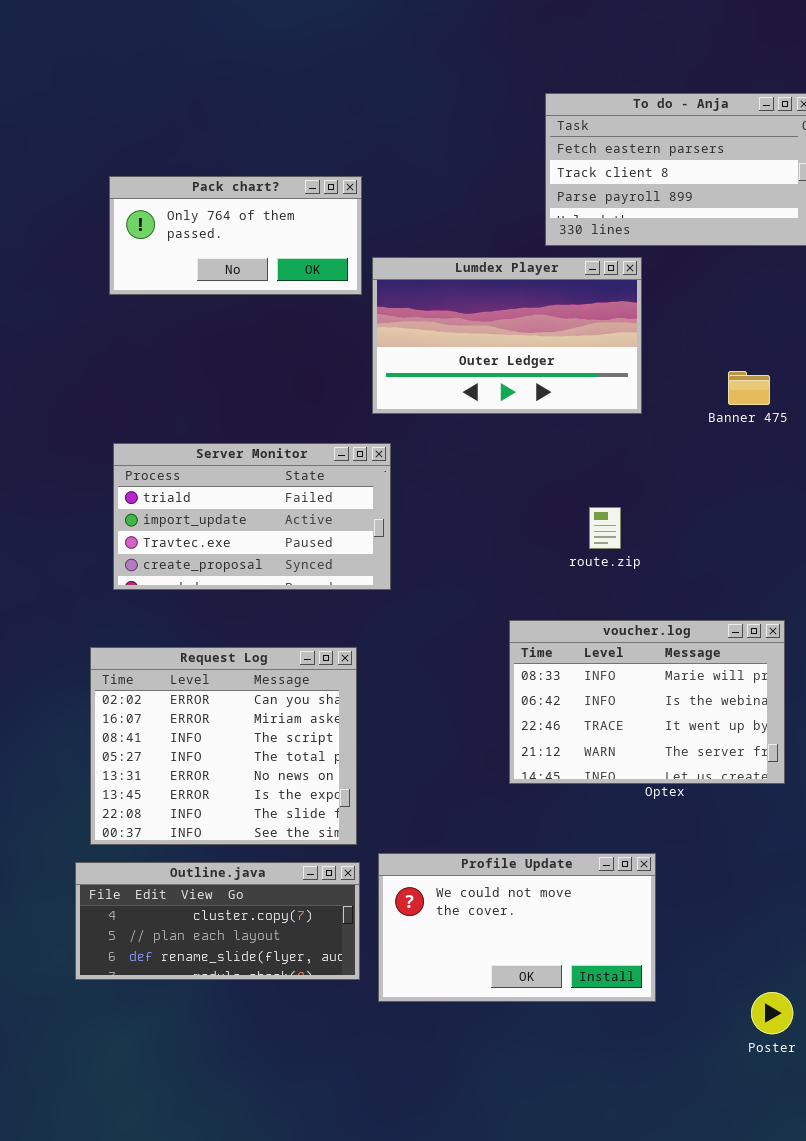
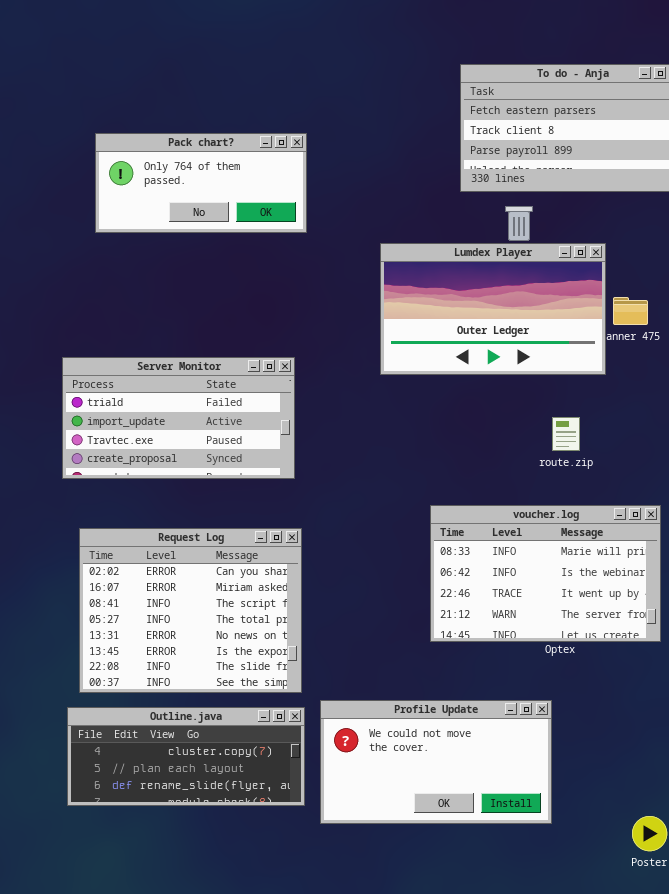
Lumdex Player: [372,257,642,414] -> [380,243,606,375], moved
Server Monitor: [113,443,391,590] -> [62,357,295,479], moved
route.zip: [589,507,621,549] -> [552,417,580,451], moved

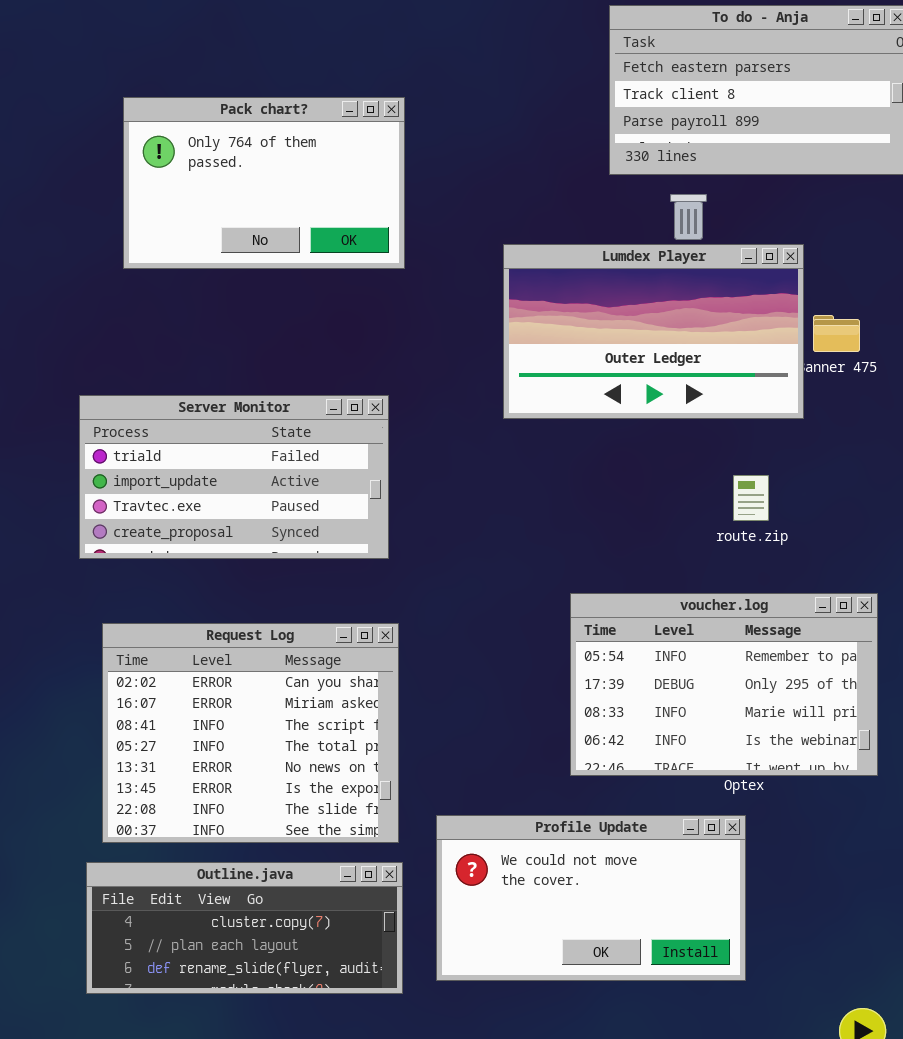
Pack chart?: [95,133,307,233] -> [123,97,405,269], resized
voucher.log: [430,505,661,642] -> [570,593,878,776], scrolled up 2 rows
Profile Update: [320,700,552,824] -> [436,815,746,981], moved

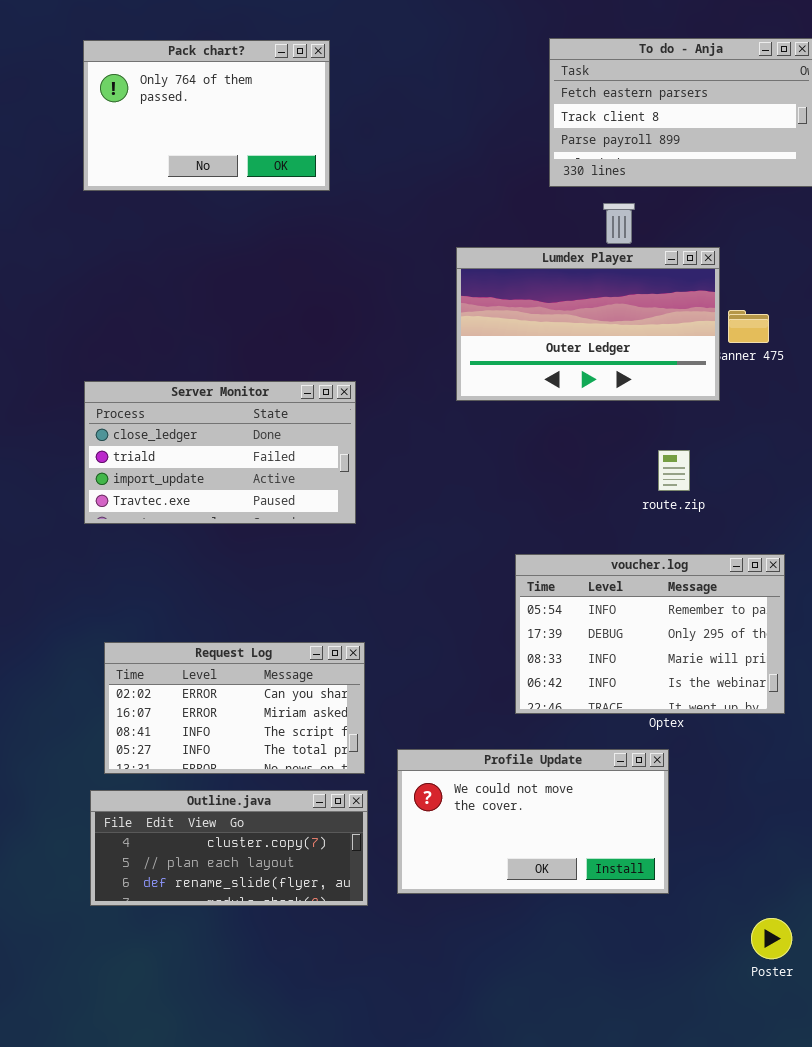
Pack chart?: [123,97,405,269] -> [83,40,330,191], moved
Server Monitor: [79,395,389,559] -> [84,381,356,524], scrolled up 1 row
Request Log: [102,623,399,843] -> [104,642,365,774], resized

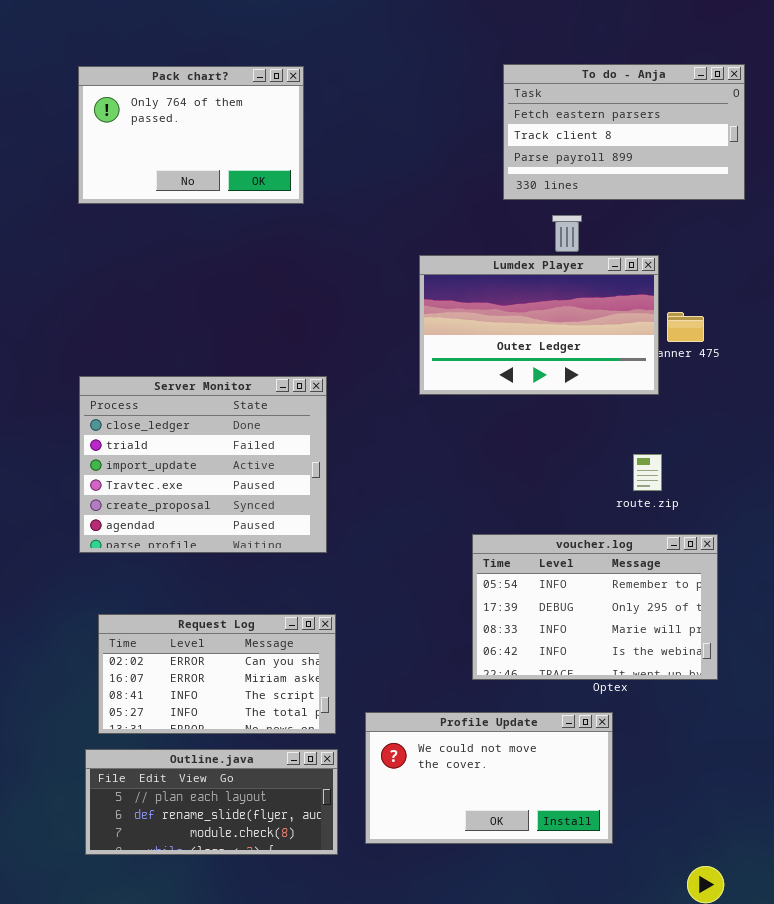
Server Monitor: [84,381,356,524] -> [79,376,327,553], resized
route.zip: [658,450,690,491] -> [633,454,662,491], moved
Outline.java: [90,790,368,906] -> [85,749,338,855], scrolled down 1 row

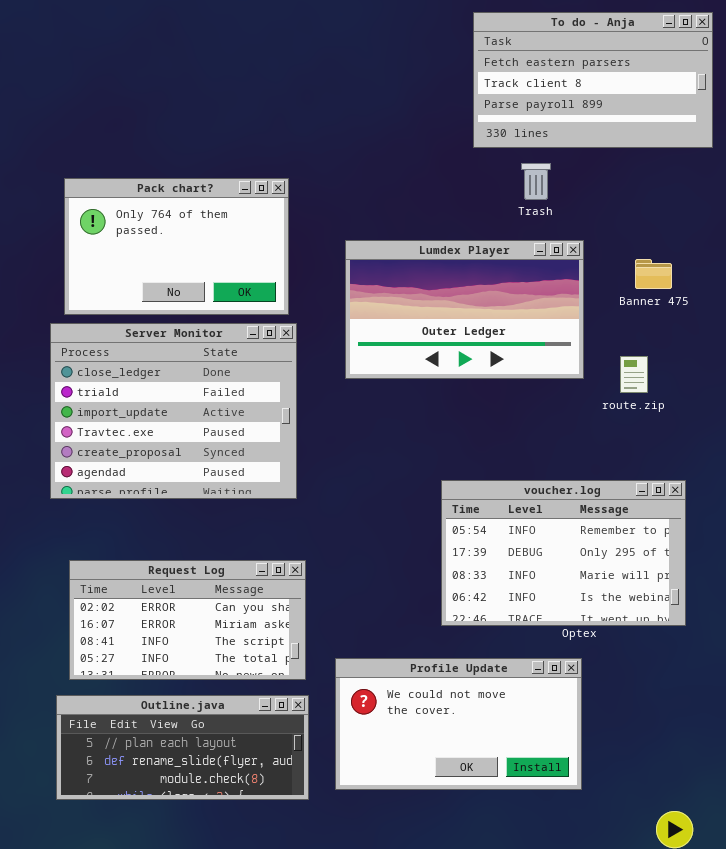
Pack chart?: [78,66,304,204] -> [64,178,289,315], moved
Lumdex Player: [419,255,659,395] -> [345,240,584,379], moved
route.zip: [633,454,662,491] -> [620,356,648,393], moved

